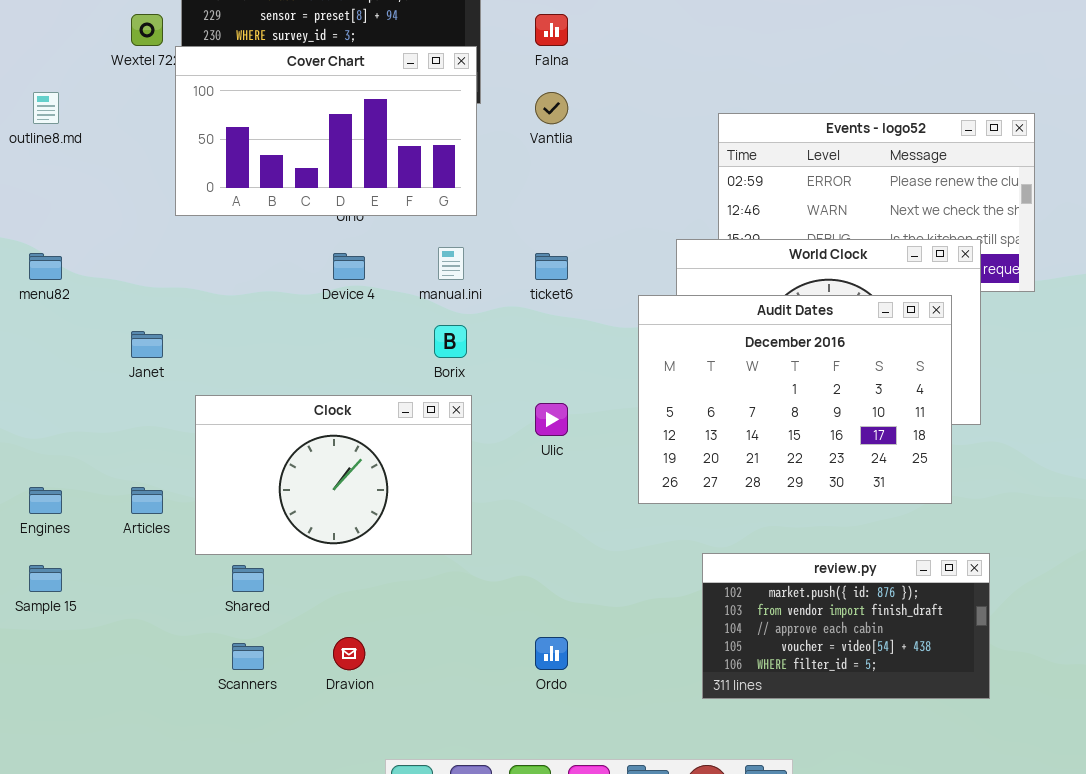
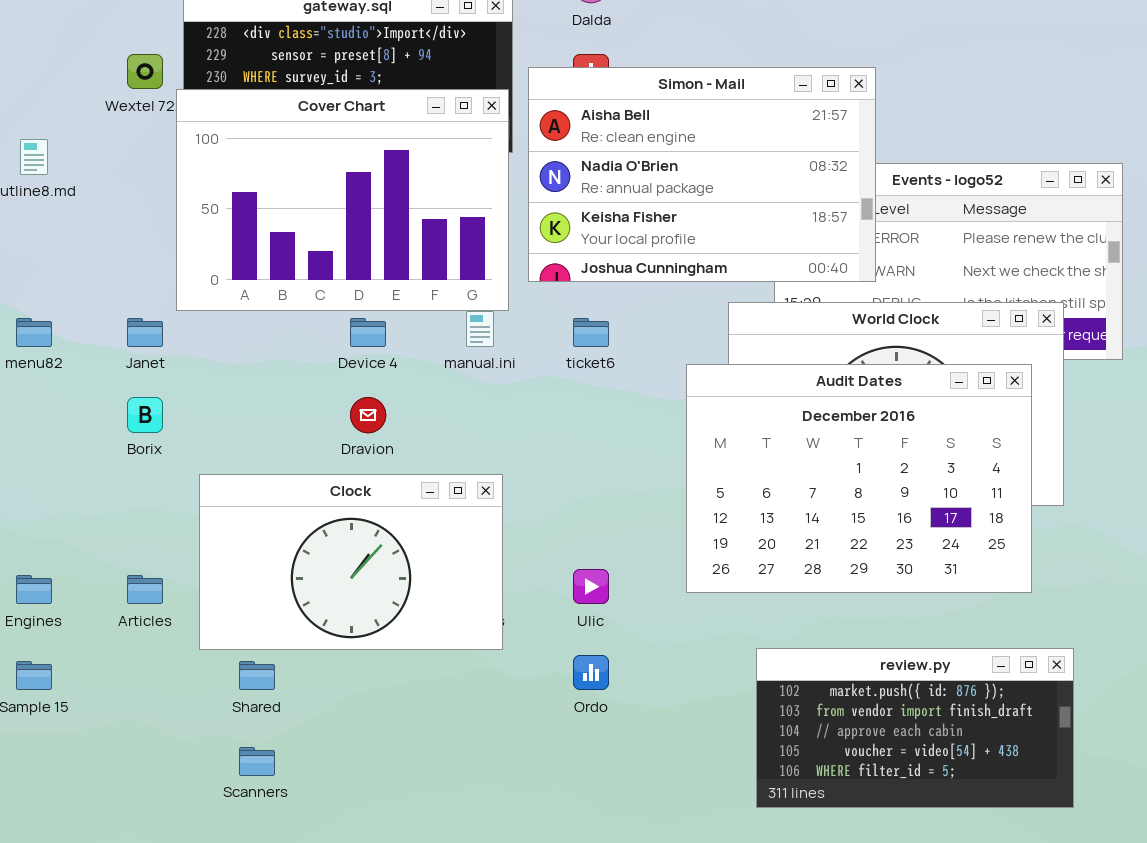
Simon - Mail: none -> [528,67,876,282], opened
Cover Chart: [175,46,477,216] -> [176,89,509,311], resized
Borix: [434,325,467,358] -> [127,397,163,433], moved
Janet: [131,331,163,358] -> [127,318,163,347], moved
Ulic: [535,403,568,436] -> [573,569,609,604], moved
Dravion: [333,637,365,670] -> [350,397,386,433], moved
Ordo: [535,637,568,670] -> [573,655,609,690], moved

